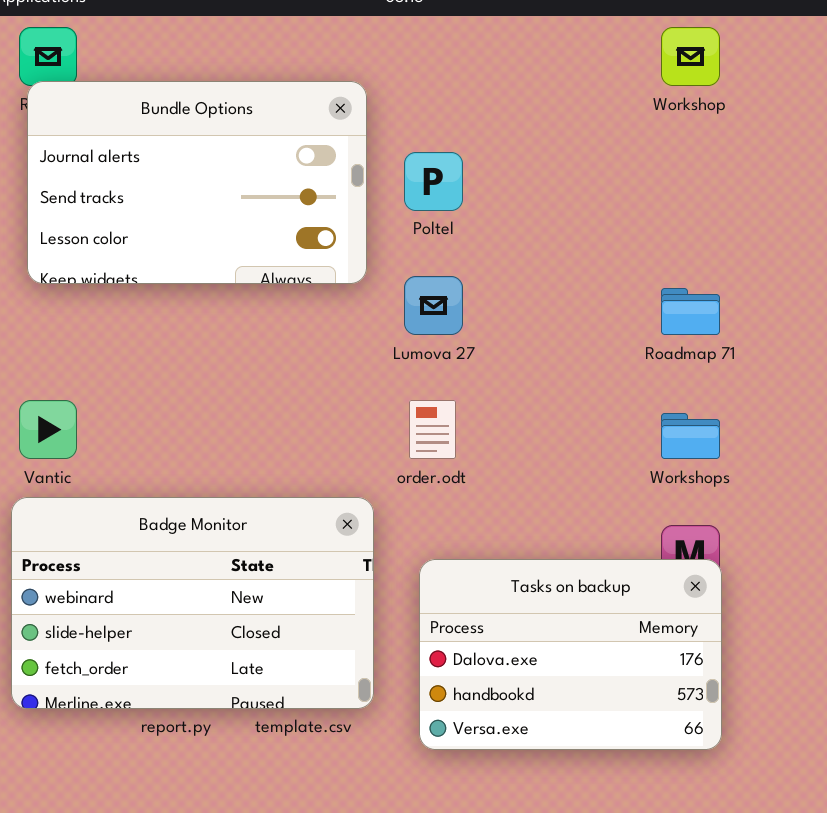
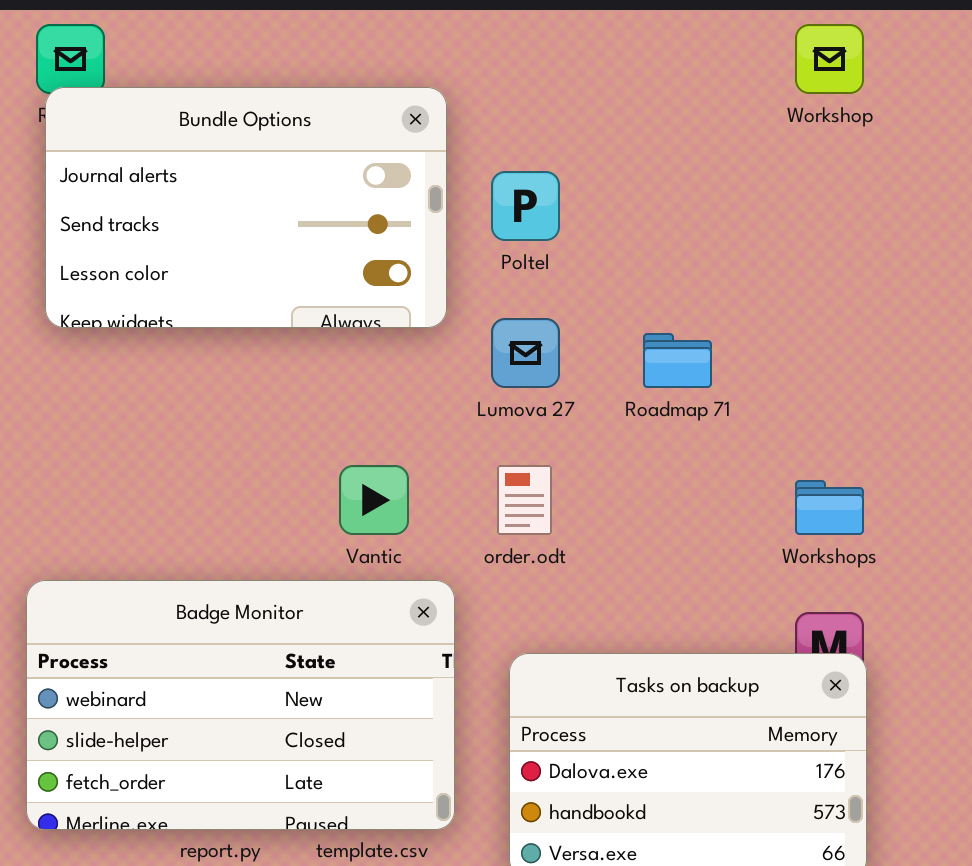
Roadmap 71: [661,288,720,335] -> [643,333,712,388], moved
Vantic: [19,400,77,459] -> [339,465,409,535], moved

